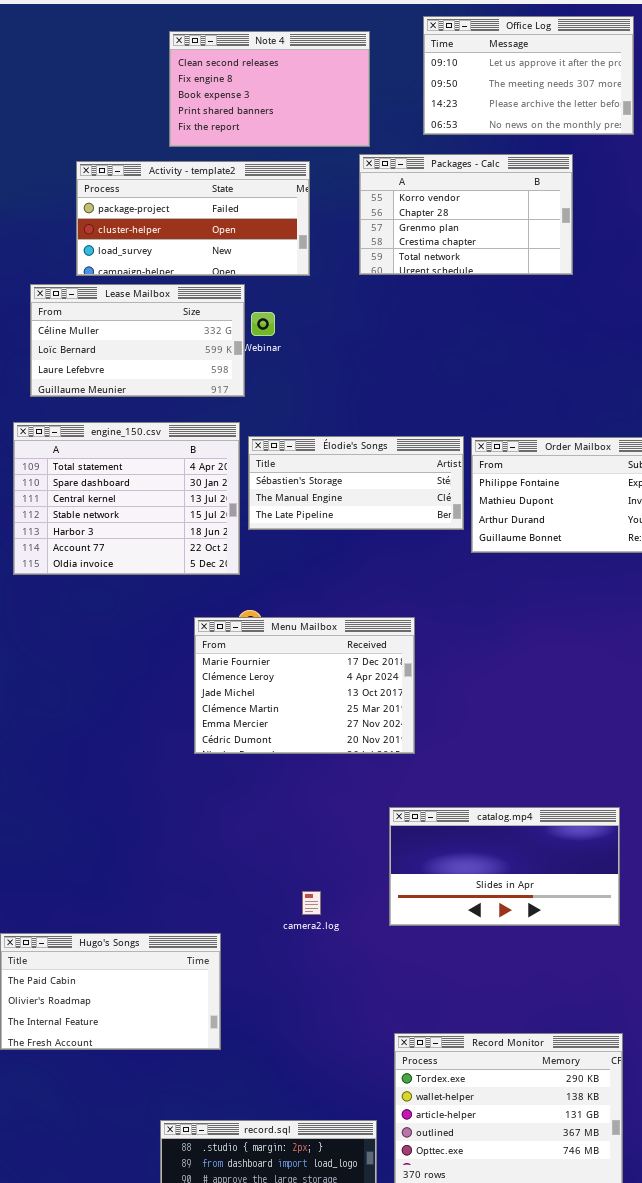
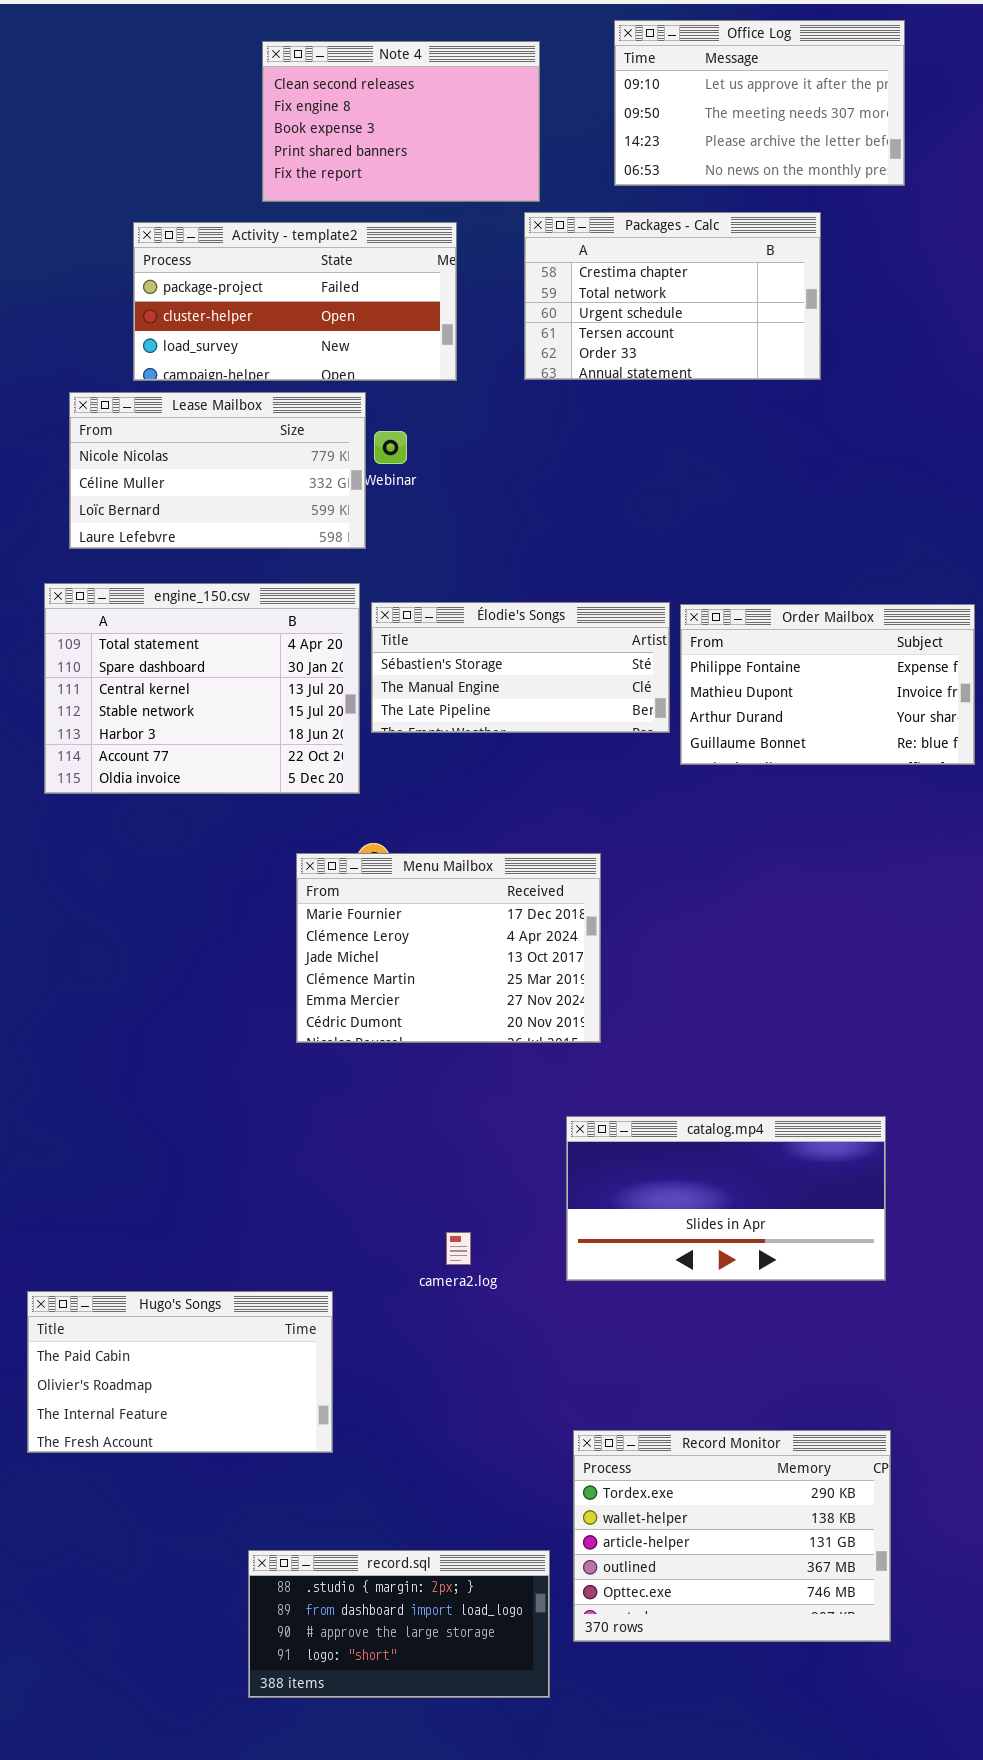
Packages - Calc: [359,154,573,275] -> [524,212,821,380], scrolled down 3 rows
Lease Mailbox: [30,284,245,397] -> [69,392,366,549], scrolled up 1 row

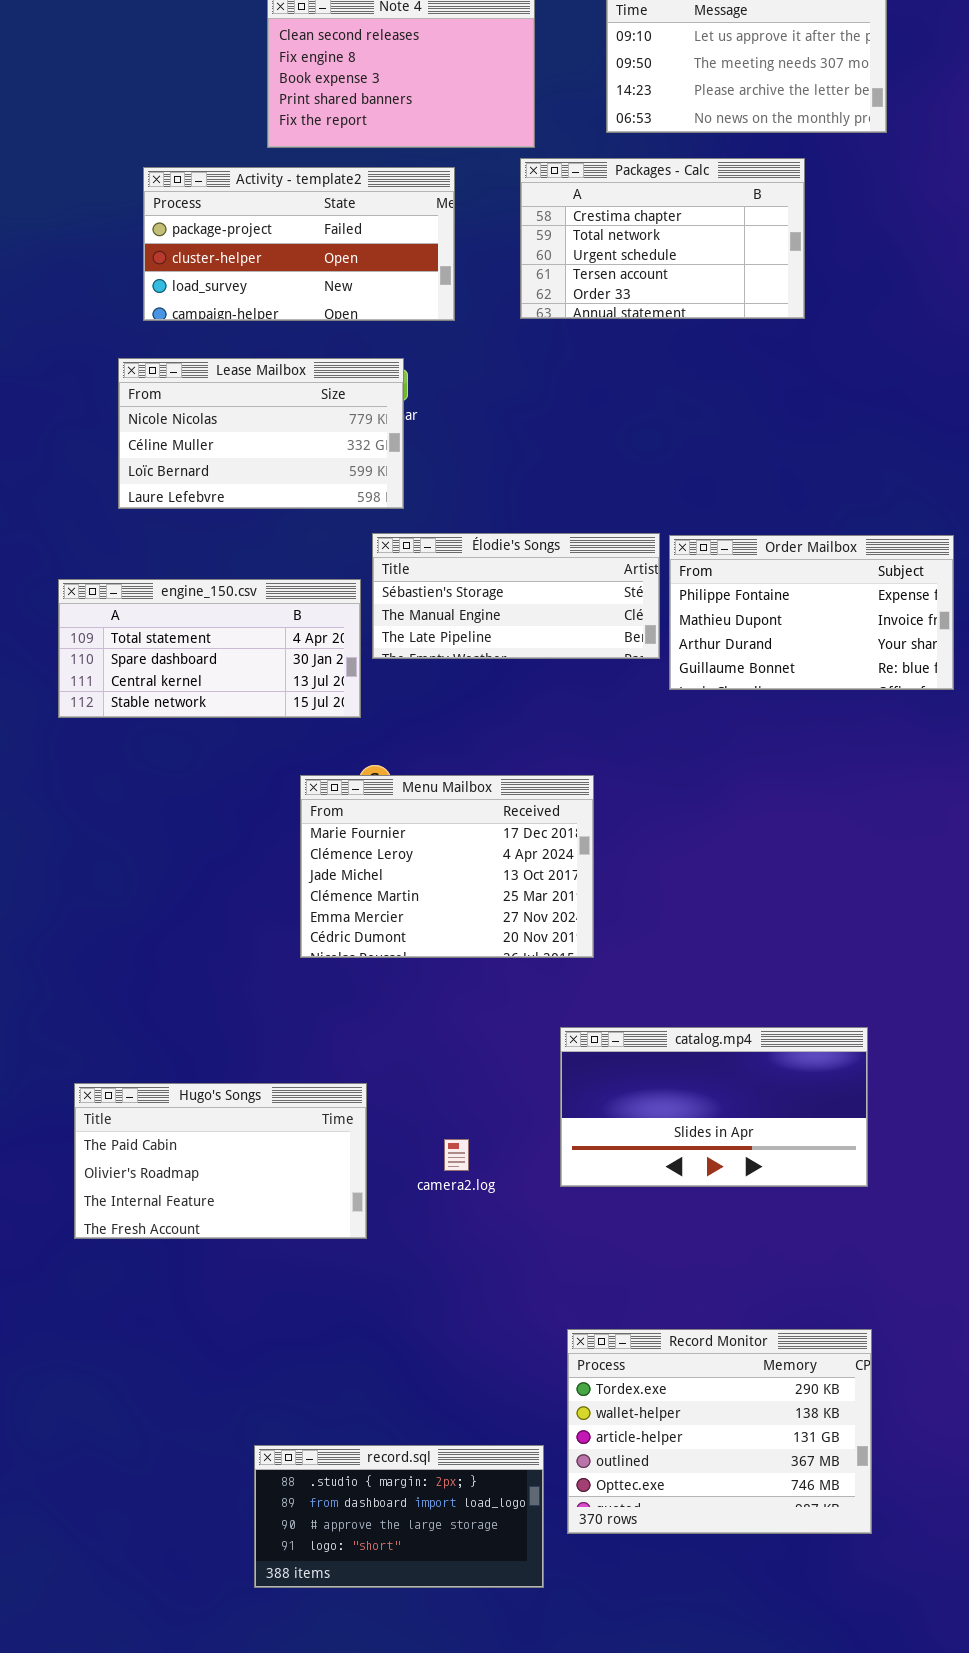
Lease Mailbox: [69,392,366,549] -> [118,358,404,509], moved
engine_150.csv: [44,583,360,794] -> [58,579,361,718], resized
Hugo's Songs: [27,1291,333,1453] -> [74,1083,367,1239], moved

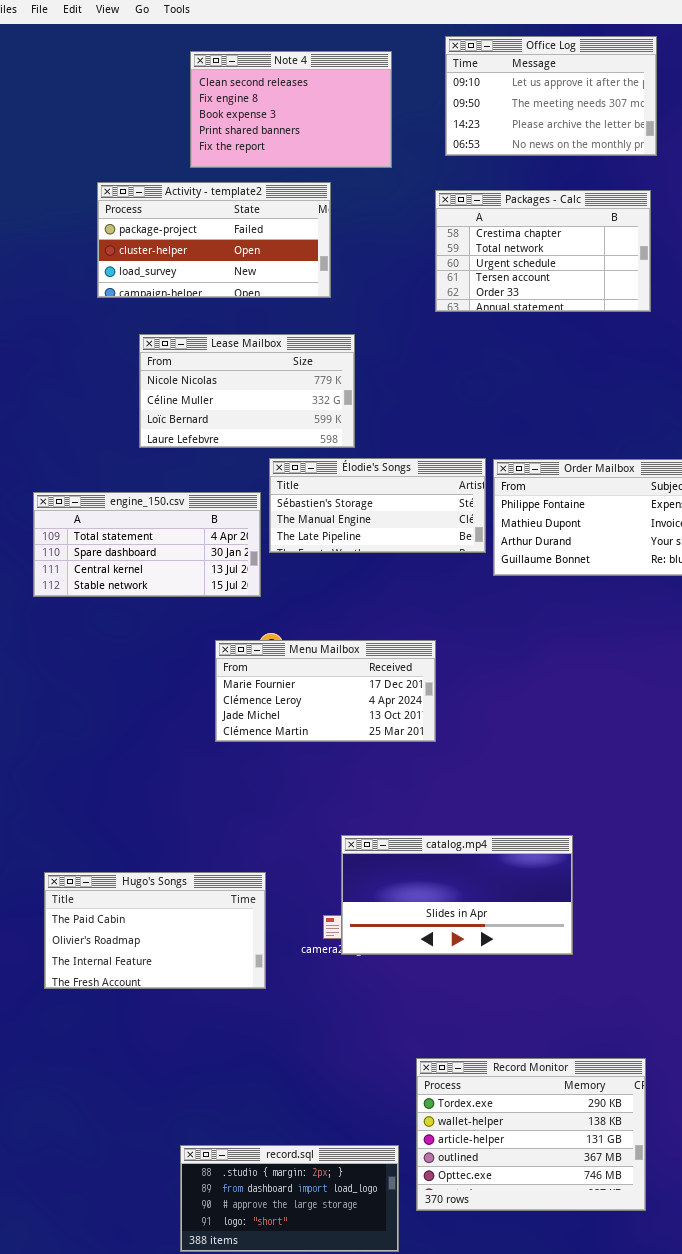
Packages - Calc: [520,158,805,319] -> [435,190,651,312], moved
Lease Mailbox: [118,358,404,509] -> [139,334,355,448], moved
Menu Mailbox: [300,775,594,958] -> [215,640,436,742], resized
catalog.mp4: [560,1027,868,1187] -> [341,835,573,955], moved

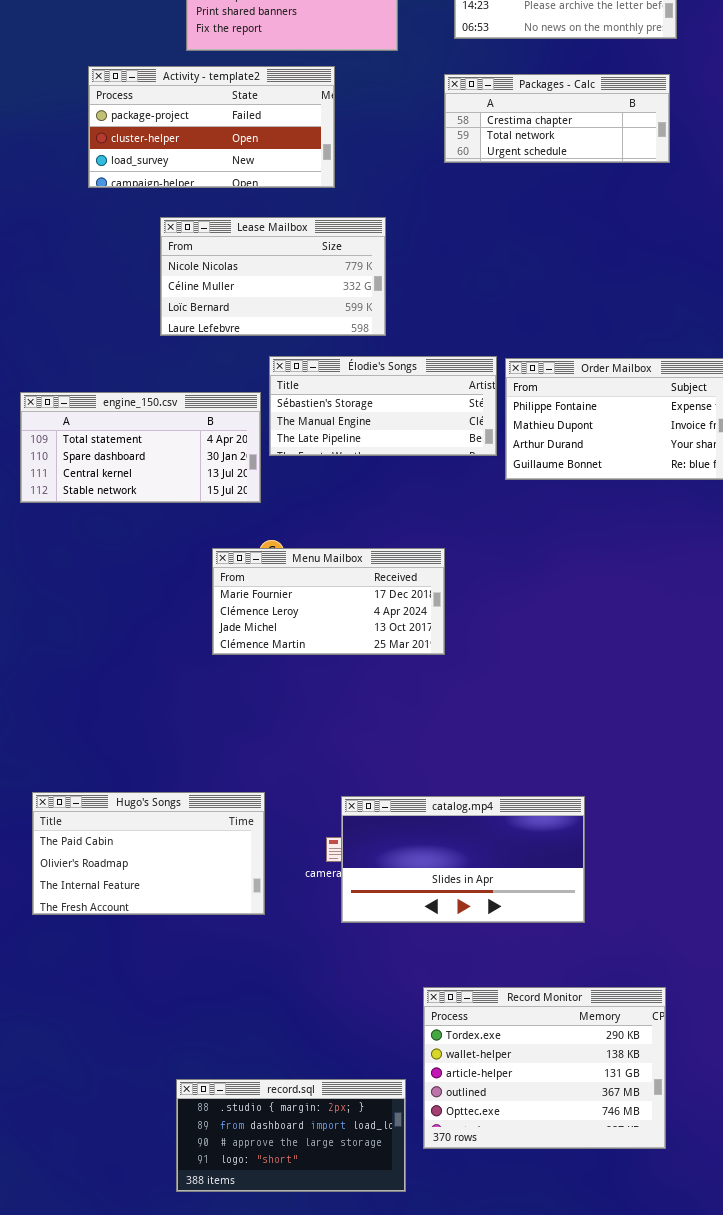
Packages - Calc: [435,190,651,312] -> [444,74,670,163], resized
Lease Mailbox: [139,334,355,448] -> [160,217,386,336], moved
catalog.mp4: [341,835,573,955] -> [341,796,585,923], moved

